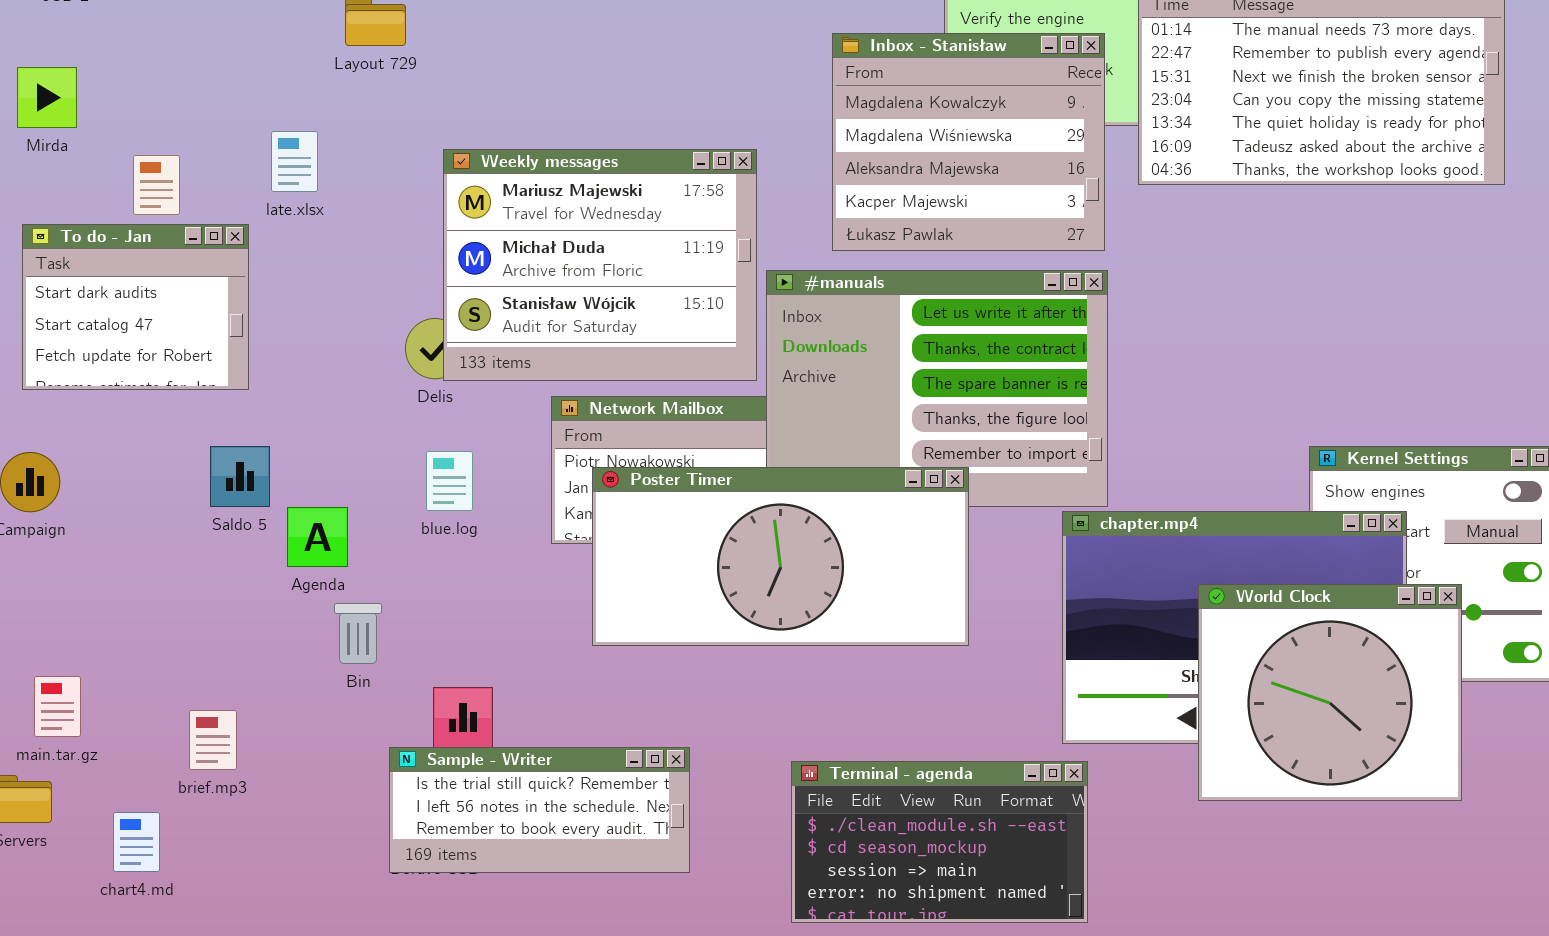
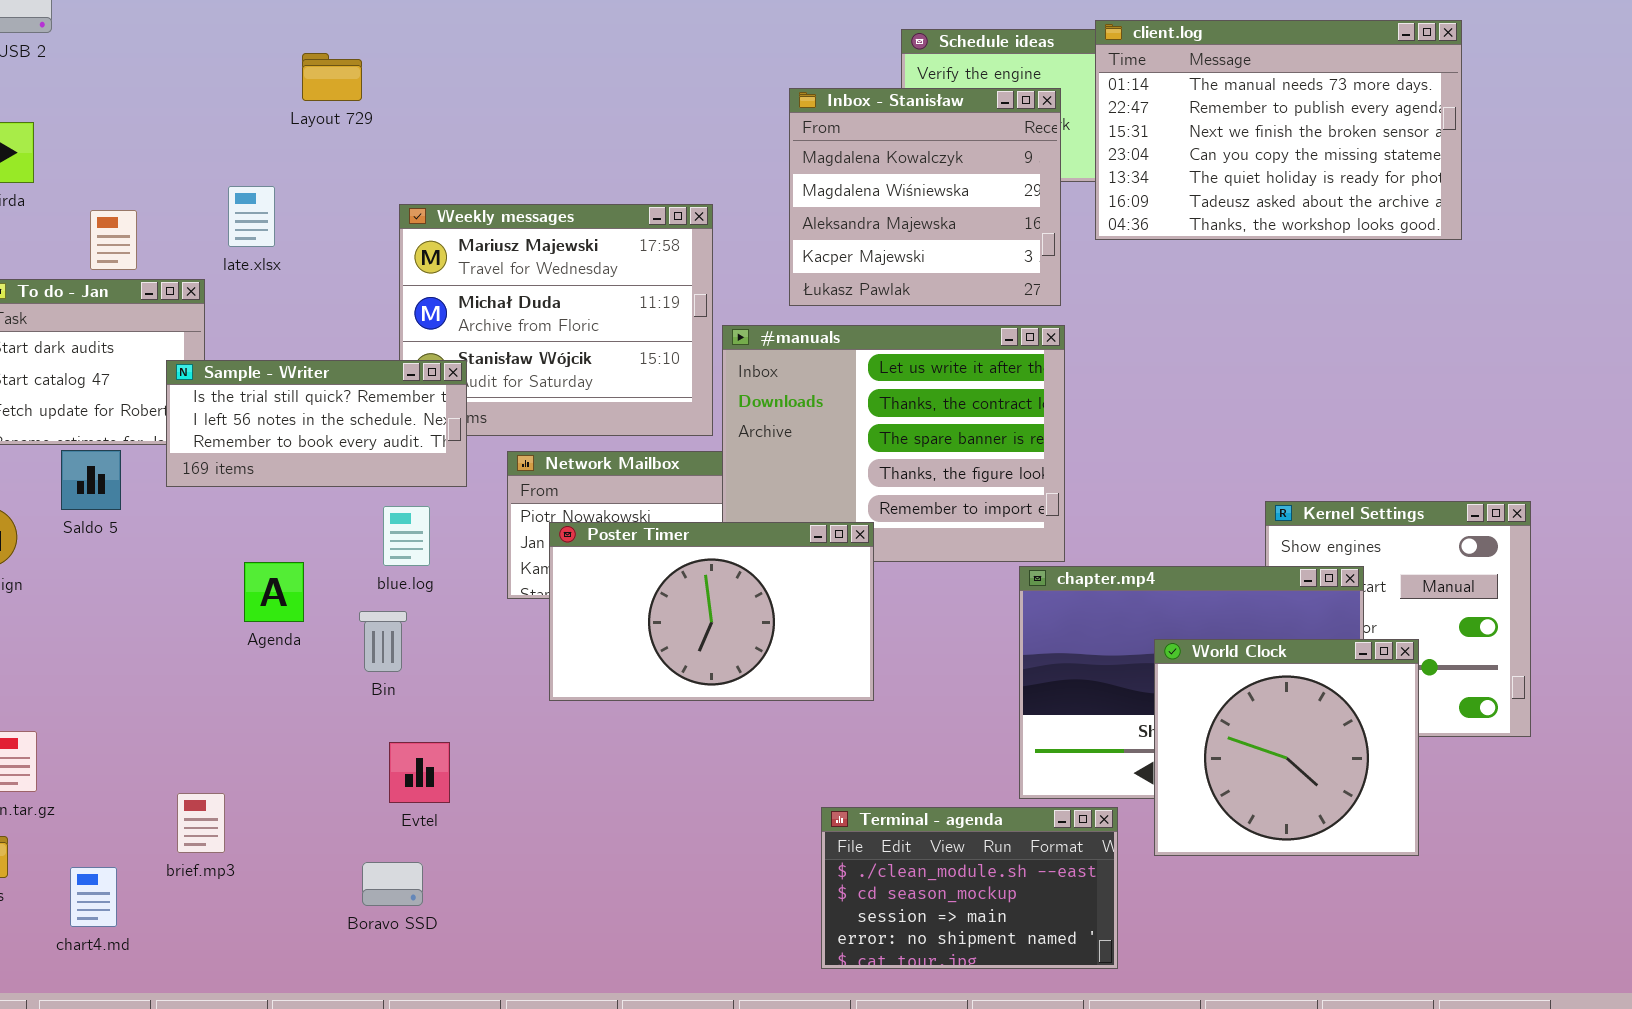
Saldo 5: [210,446,270,507] -> [61,450,121,510], moved
Poster Timer: [592,467,969,646] -> [549,522,874,701], resized
Bin: [334,603,382,664] -> [359,611,407,672], moved
brief.mp3: [189,710,237,770] -> [177,793,225,853], moved
Sample - Writer: [389,747,690,873] -> [166,360,467,487], moved
Terminal - agenda: [791,761,1088,923] -> [821,807,1118,969], moved

